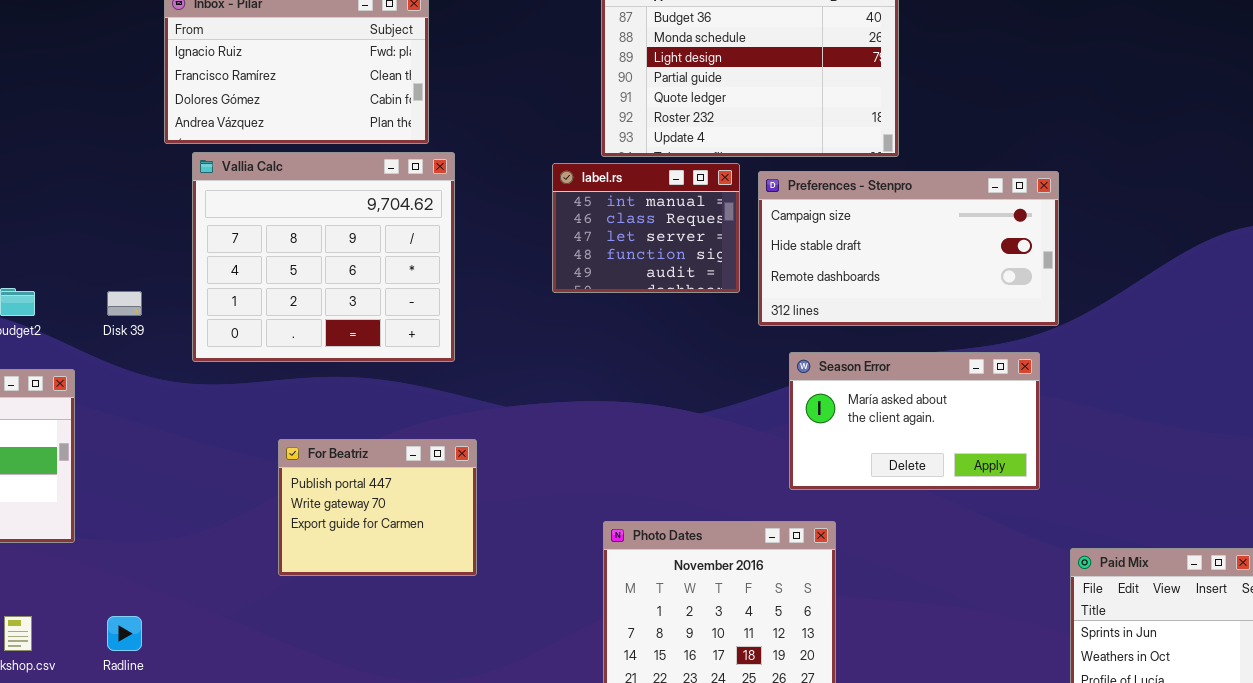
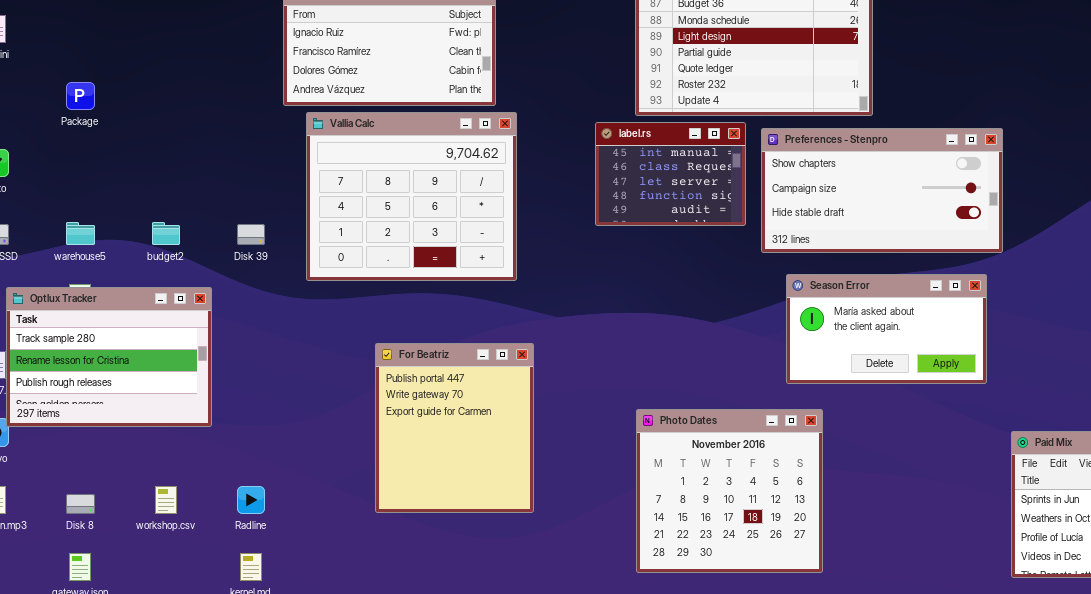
Preferences - Stenpro: [758,171,1059,326] -> [761,128,1003,253], scrolled up 1 row
For Beatriz: [278,439,477,576] -> [375,343,534,513], resized

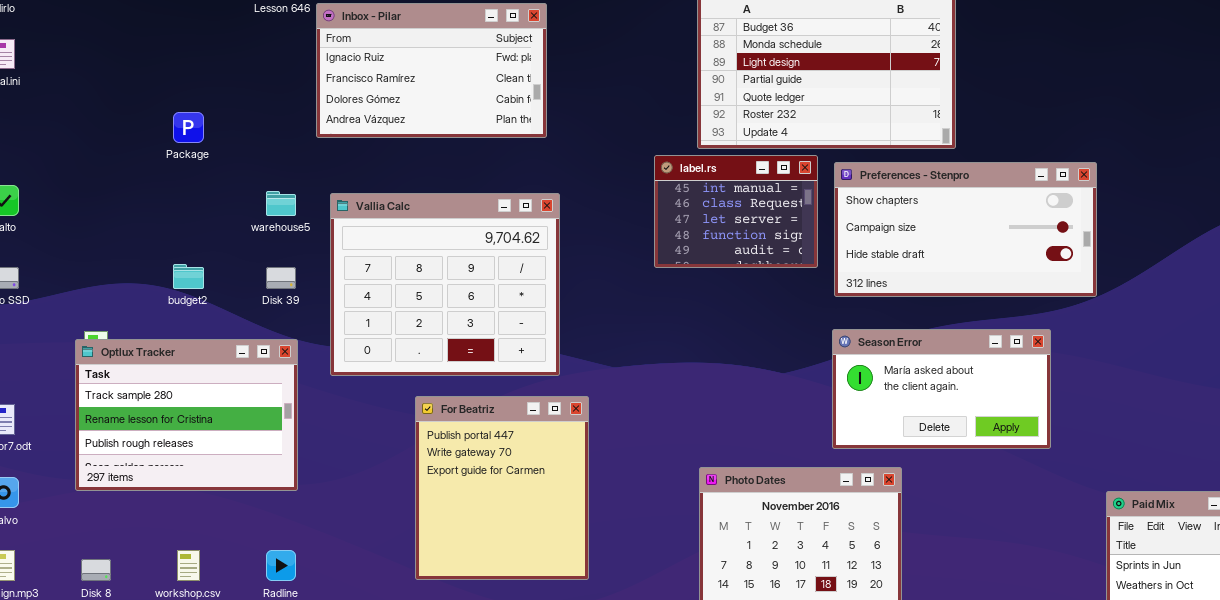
Package: [66,82,95,110] -> [173,112,204,143], moved
Vallia Calc: [306,112,517,281] -> [330,193,560,376], moved
warehouse5: [66,222,95,245] -> [266,191,296,216], moved
Season Error: [786,274,987,384] -> [832,329,1051,449], moved
Optlux Tracker: [6,287,212,427] -> [75,339,298,491], moved

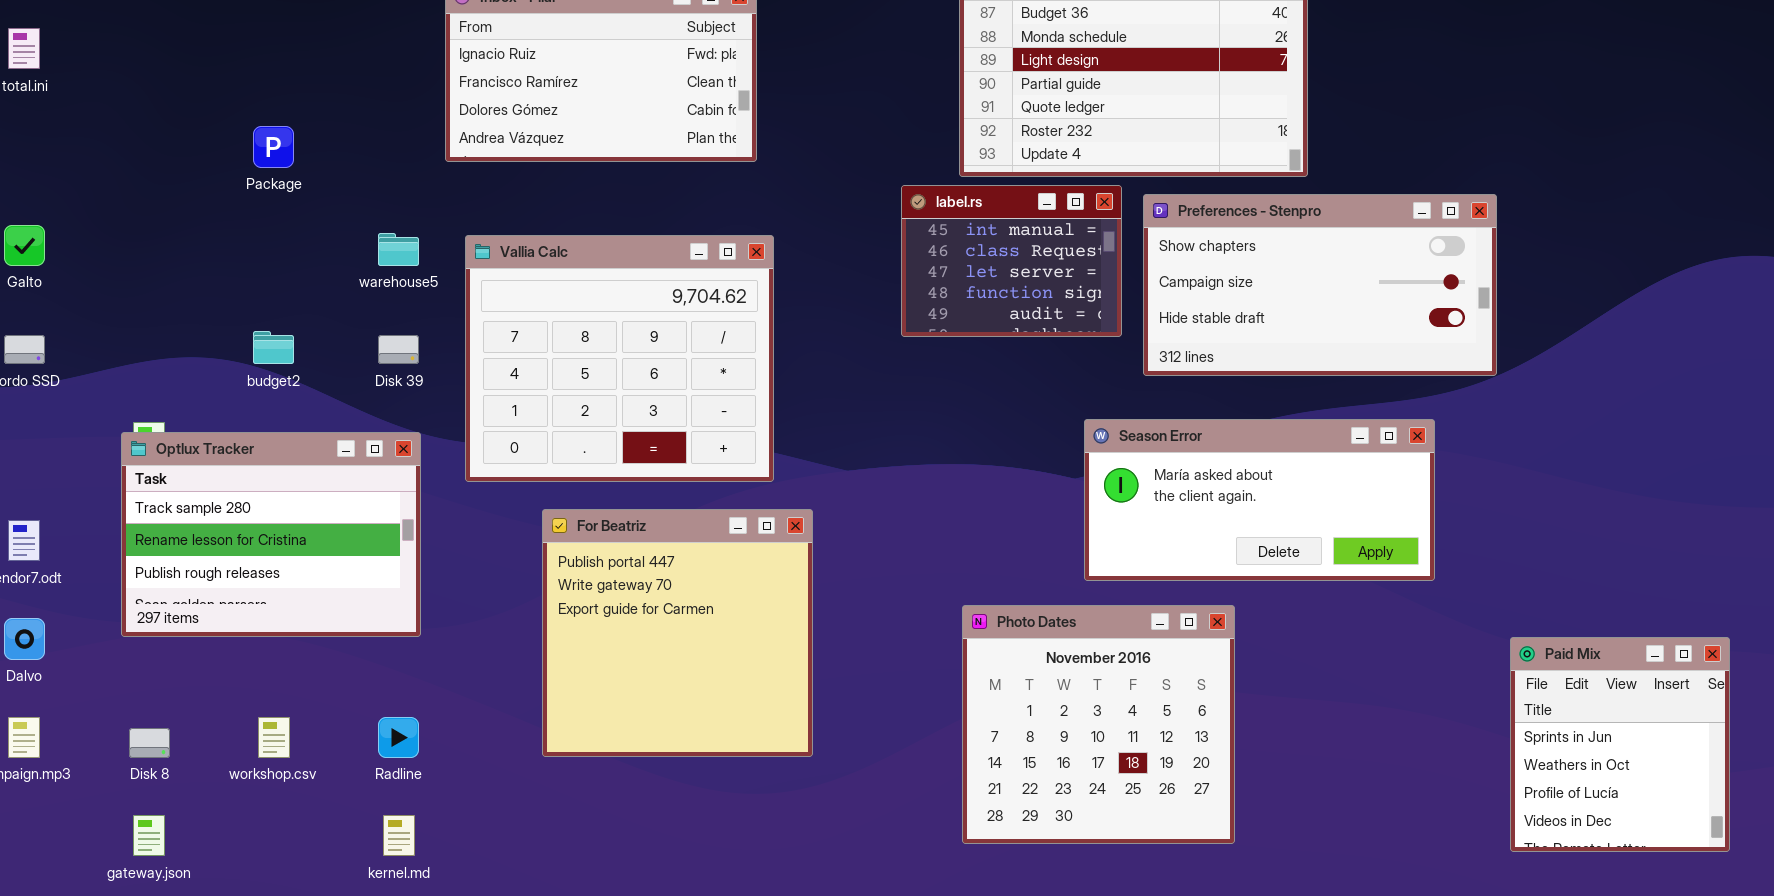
Season Error: [832,329,1051,449] -> [1084,419,1435,581], resized
For Beatriz: [415,396,589,580] -> [542,509,813,757], resized

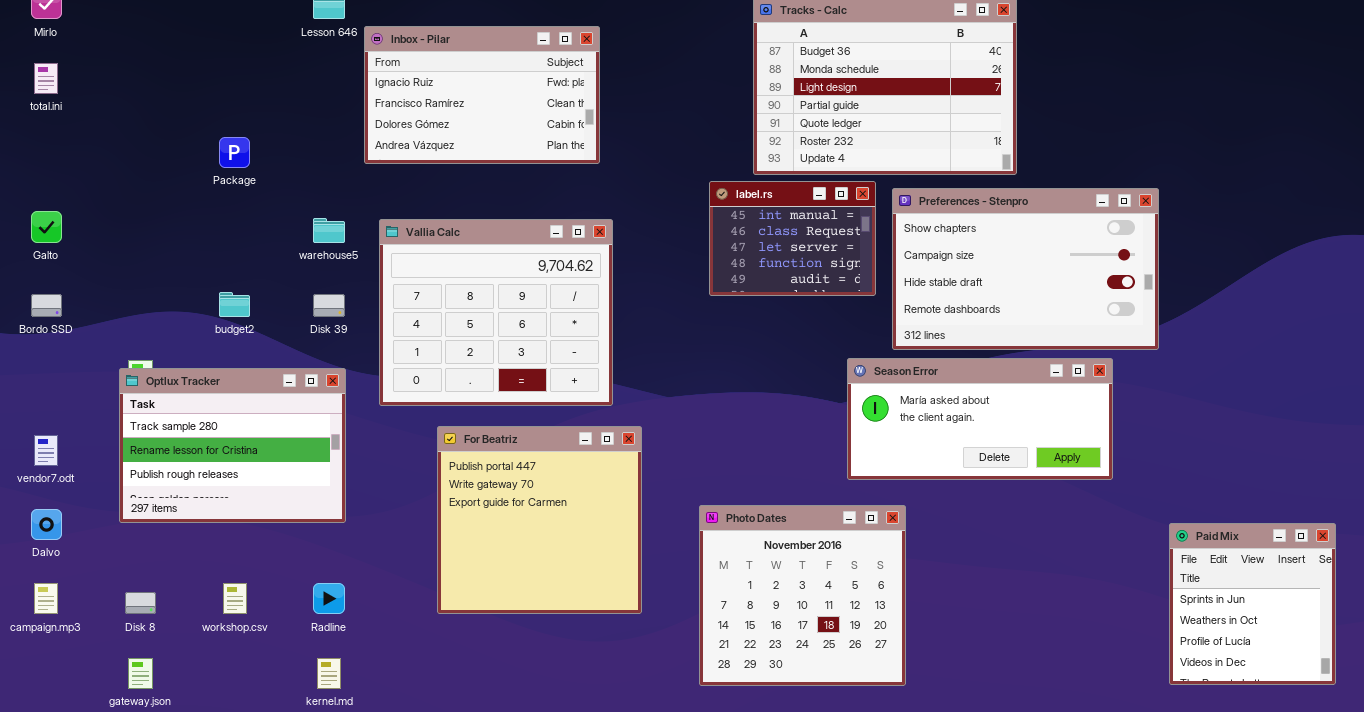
Preferences - Stenpro: [1143,194,1497,376] -> [892,188,1159,350], resized
Photo Dates: [962,605,1235,844] -> [699,505,906,686], moved

